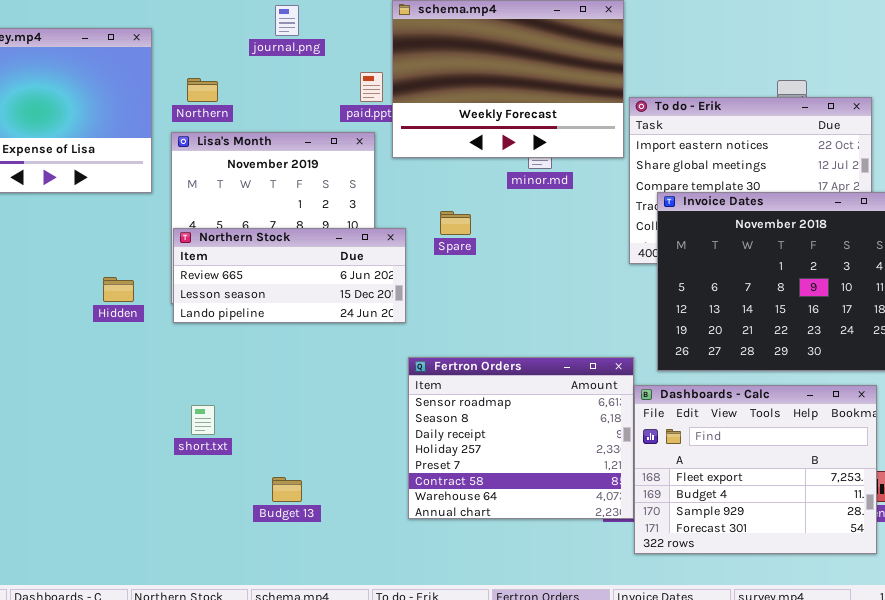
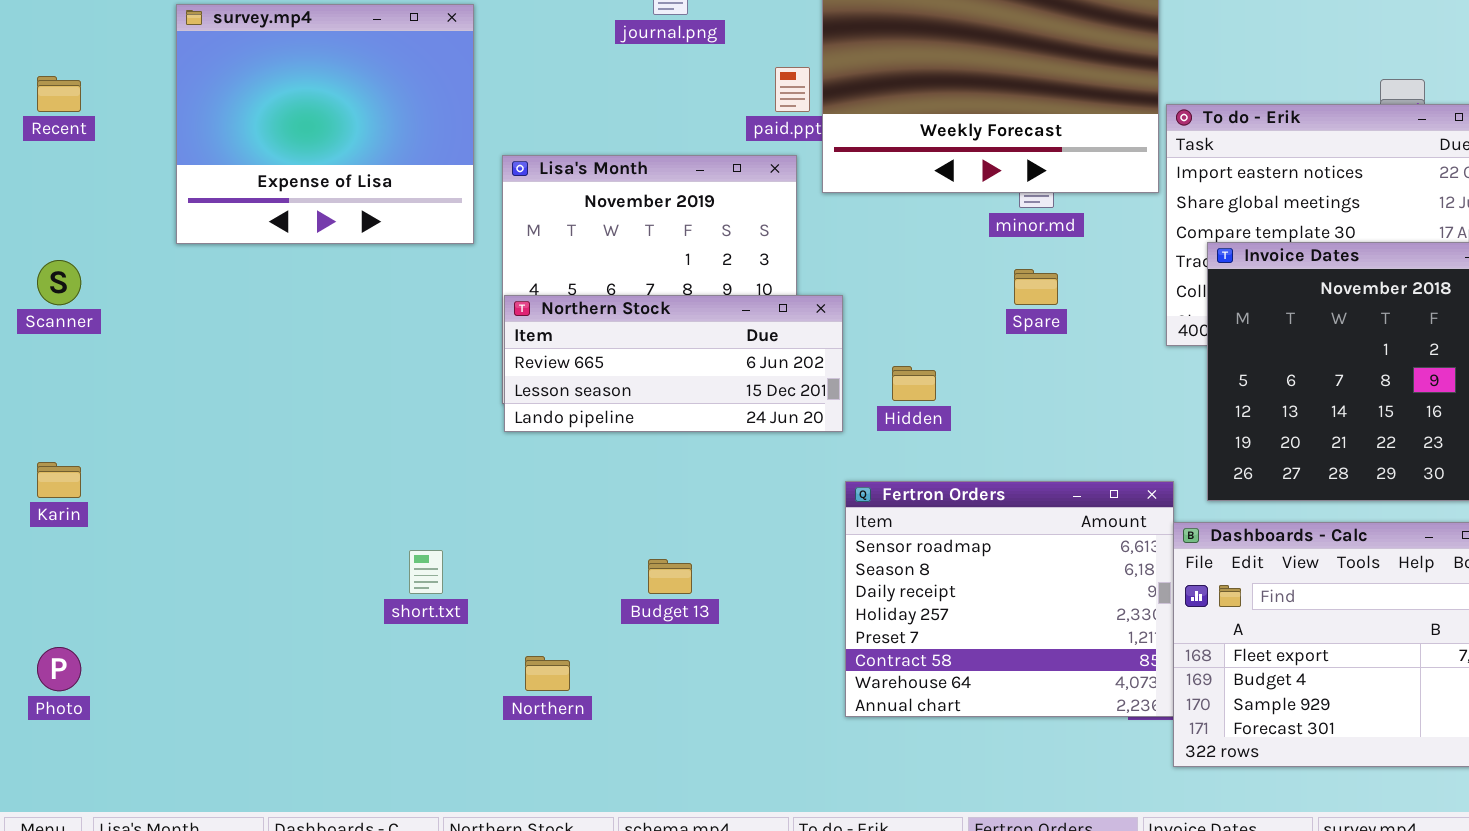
Northern: [187,78,218,102] -> [525,656,570,691], moved
Spare: [440,211,471,235] -> [1014,269,1058,305], moved
Hidden: [103,277,134,302] -> [892,366,936,401], moved
short.txt: [191,405,215,435] -> [409,550,443,594], moved
Budget 13: [272,477,302,502] -> [648,559,692,594], moved

